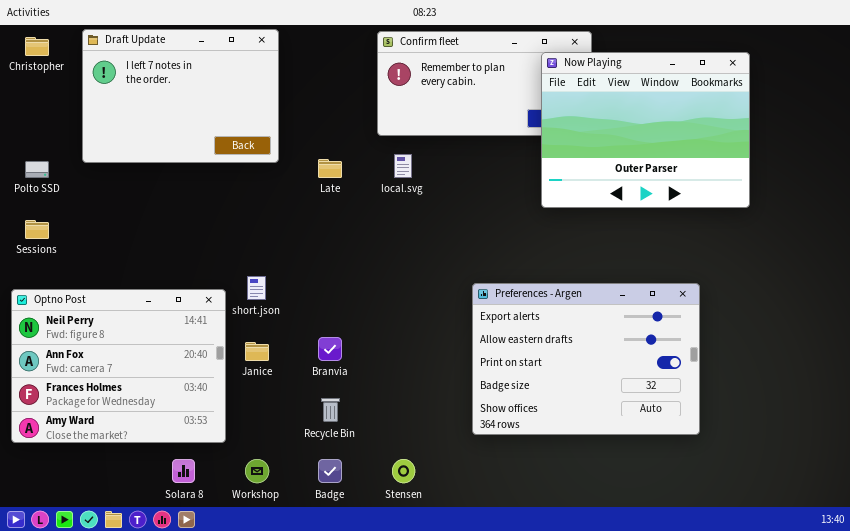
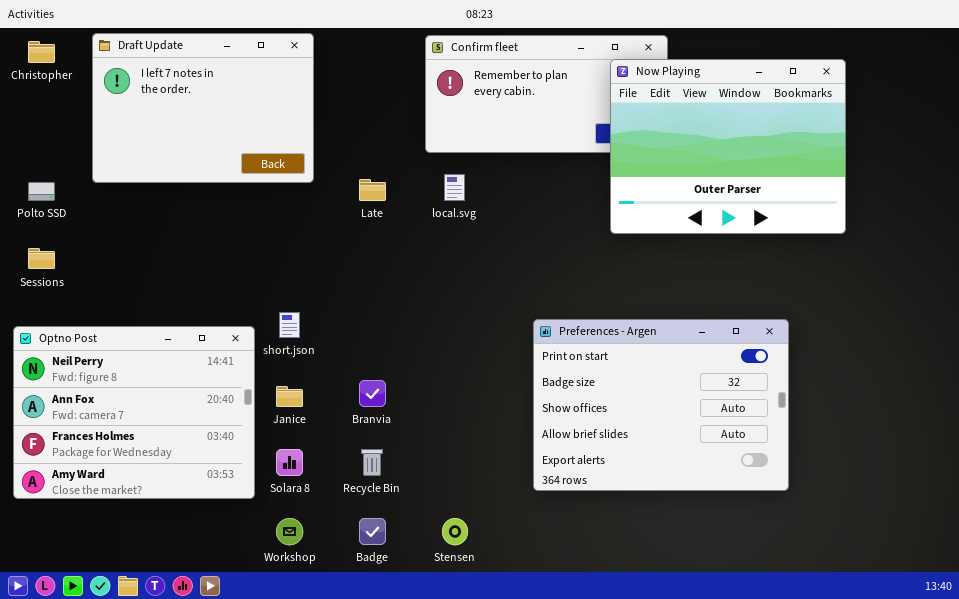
Preferences - Argen: [472,283,700,435] -> [533,319,789,491], scrolled down 2 rows
Solara 8: [172,459,195,483] -> [276,449,303,476], moved

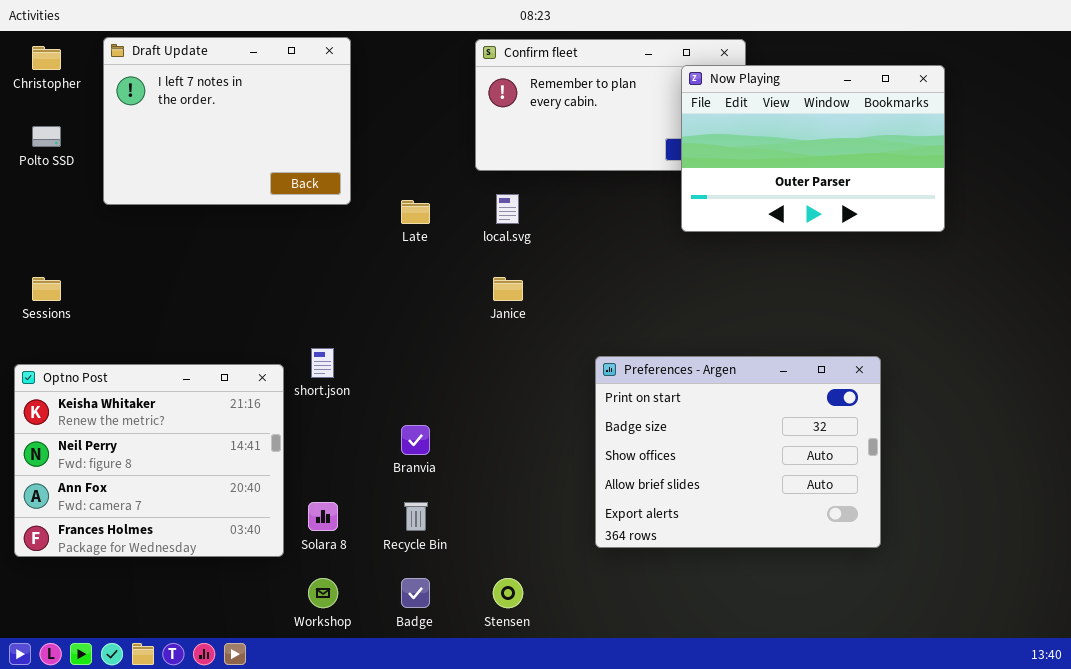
Now Playing: [610,59,846,234] -> [681,65,945,232], resized
Polto SSD: [28,182,55,201] -> [32,126,61,147], moved
Optno Post: [13,326,255,499] -> [14,364,284,557], scrolled up 1 row
Janice: [276,386,303,407] -> [493,277,523,301], moved

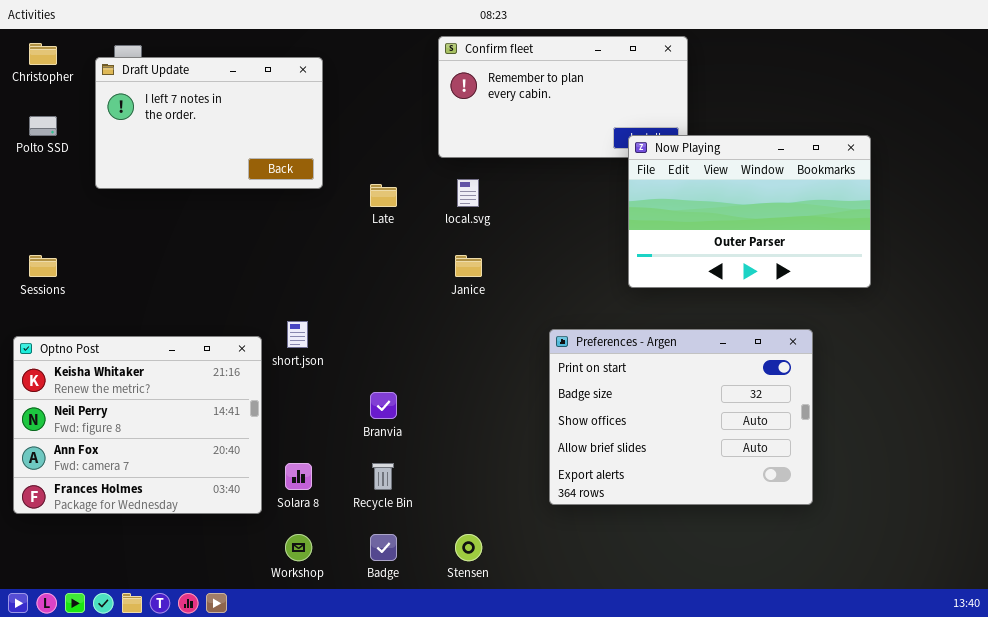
Draft Update: [103,37,351,205] -> [95,57,323,189], resized
Now Playing: [681,65,945,232] -> [628,135,871,288], moved

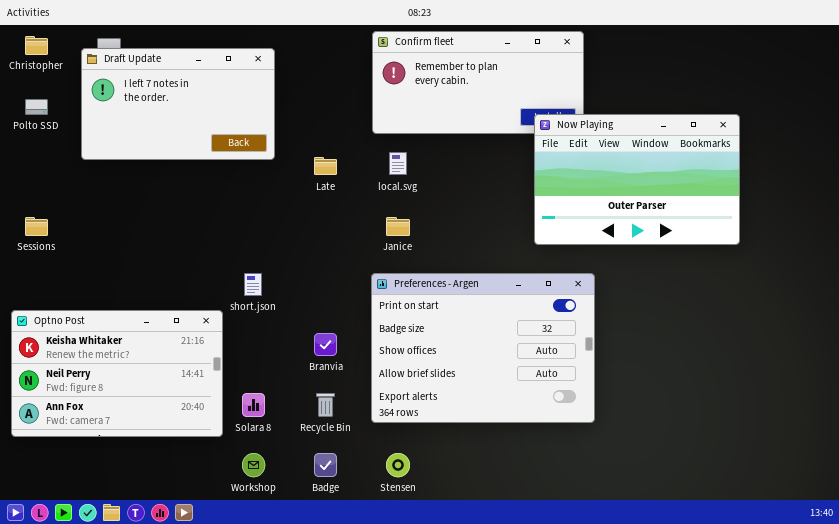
Preferences - Argen: [549,329,813,505] -> [371,273,595,423], moved
Optno Post: [13,336,262,514] -> [11,310,223,437], resized

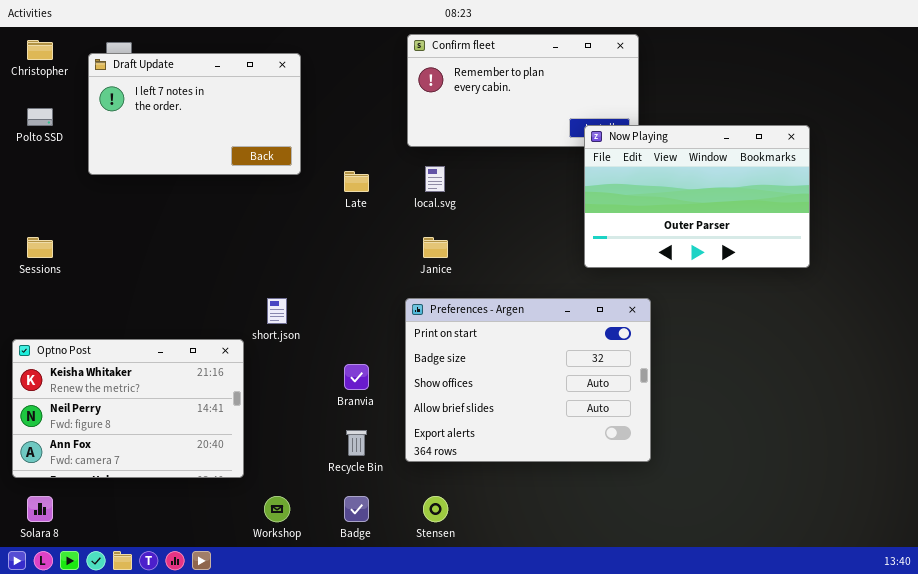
Solara 8: [242,393,265,417] -> [27,496,53,522], moved

